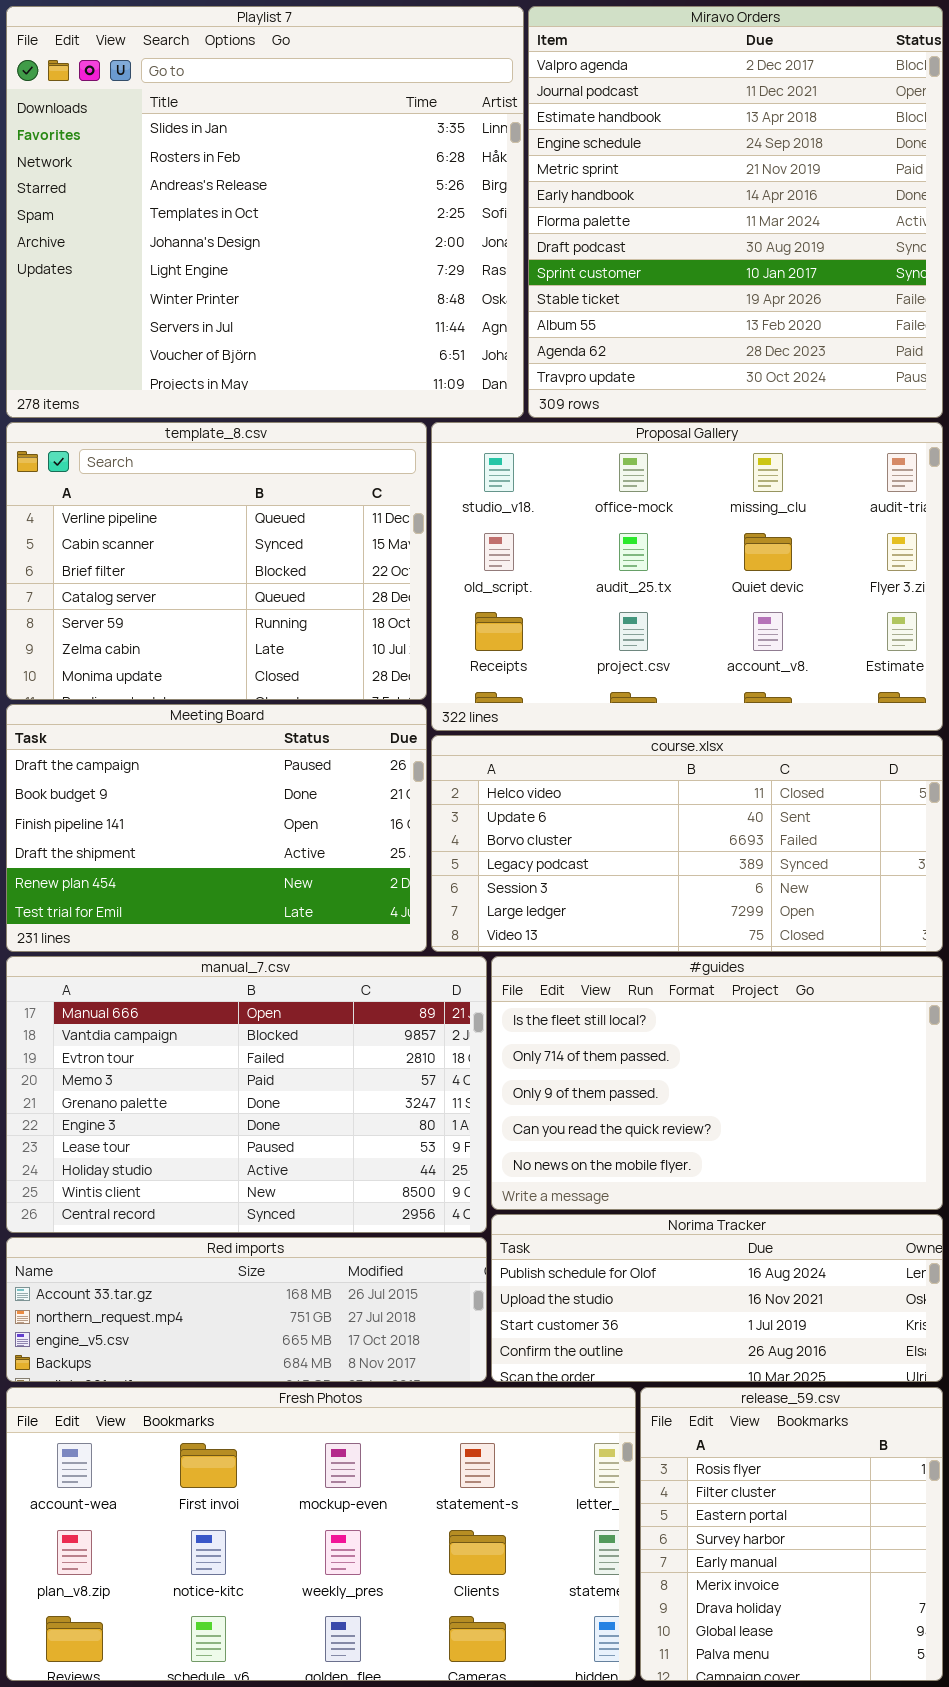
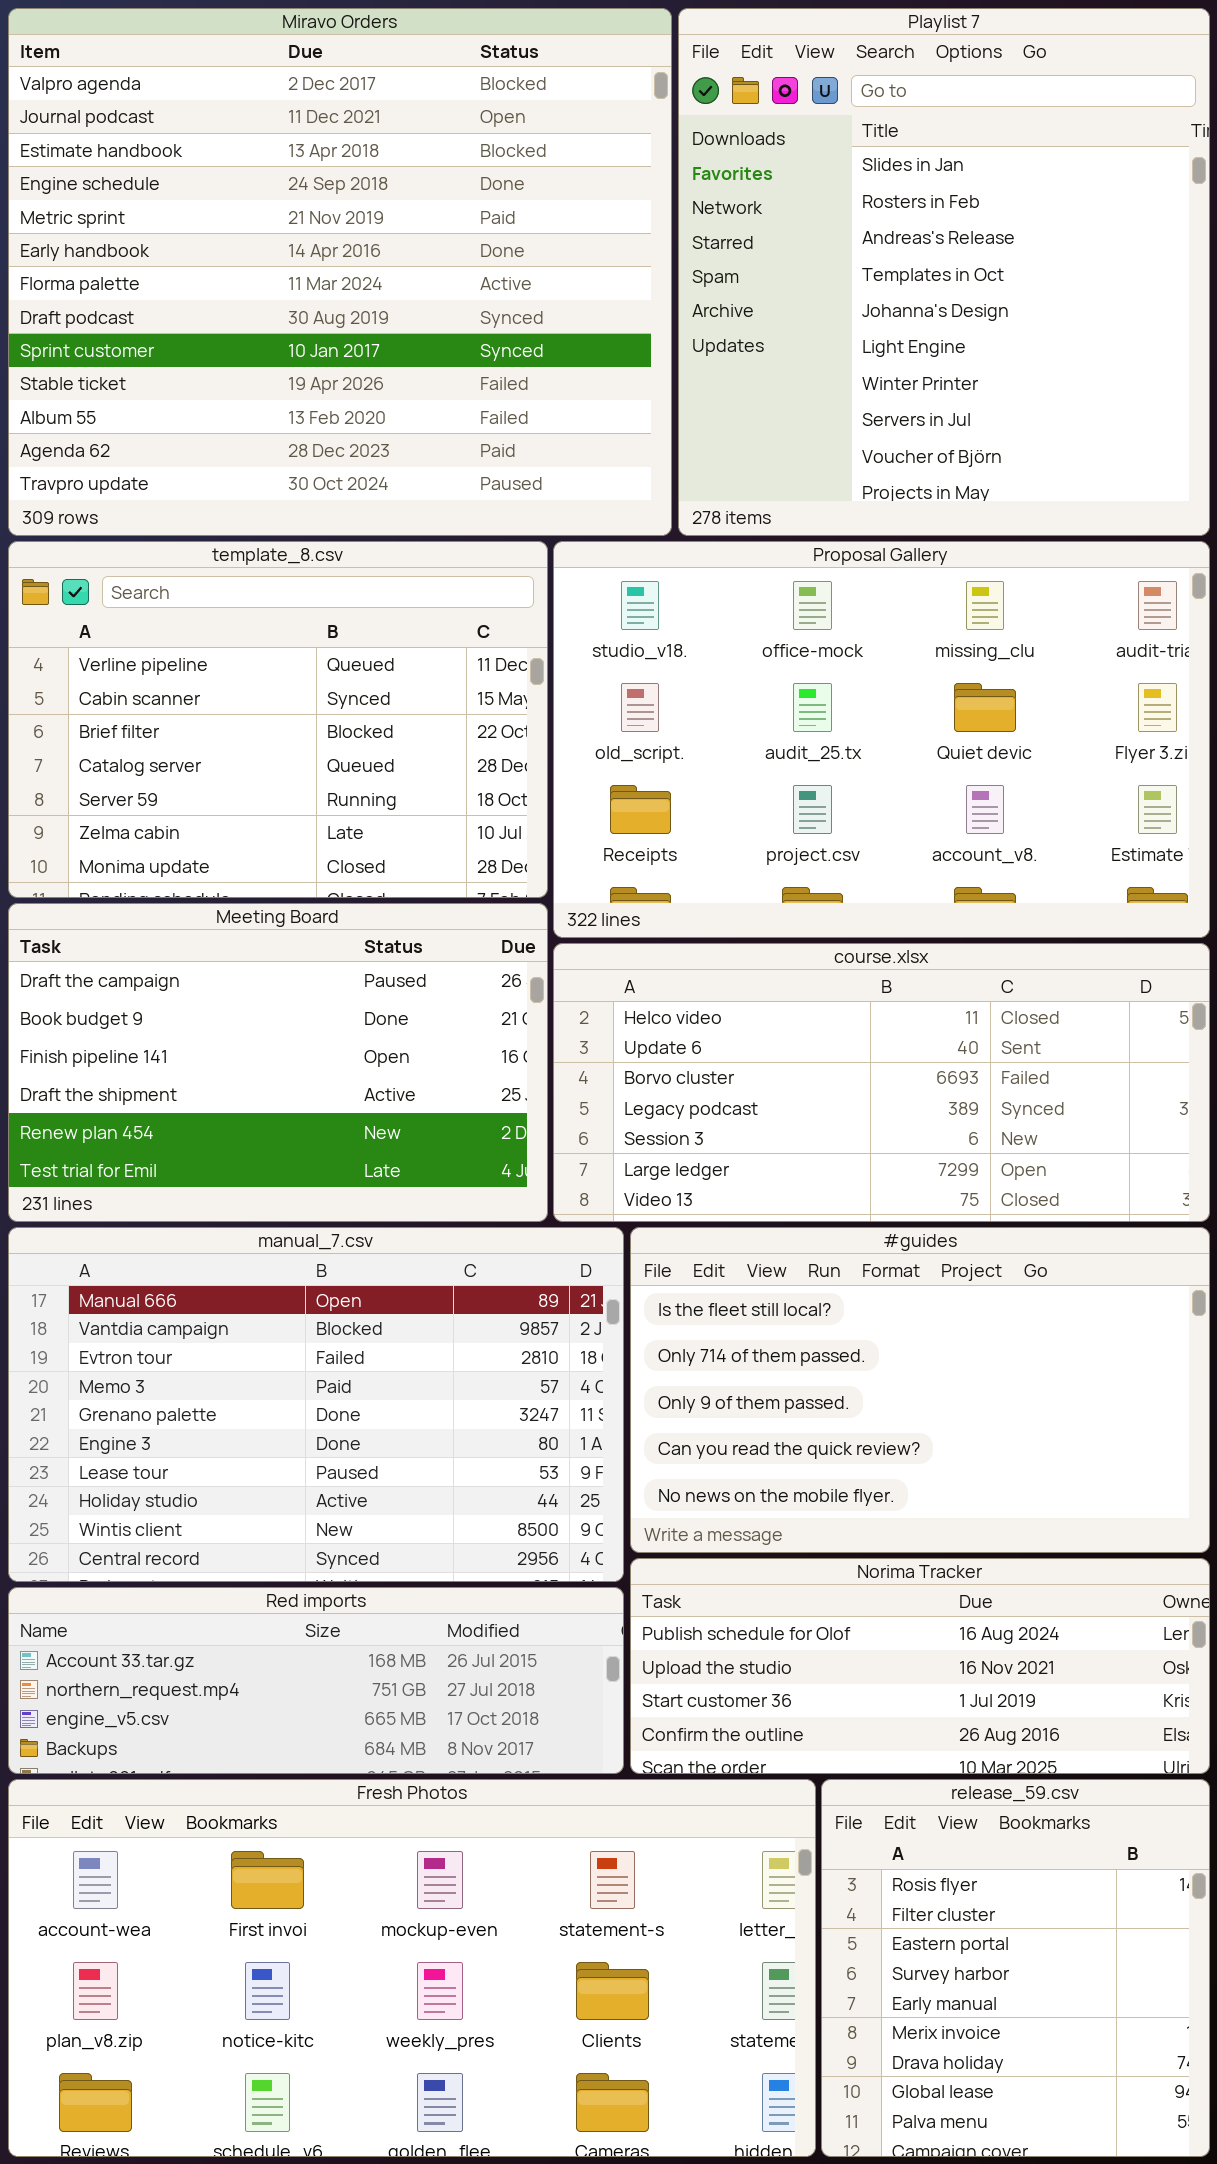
Playlist 7: [6,6,524,418] -> [678,8,1210,536], moved, resized
Miravo Orders: [528,6,943,418] -> [8,8,672,536], moved, resized

